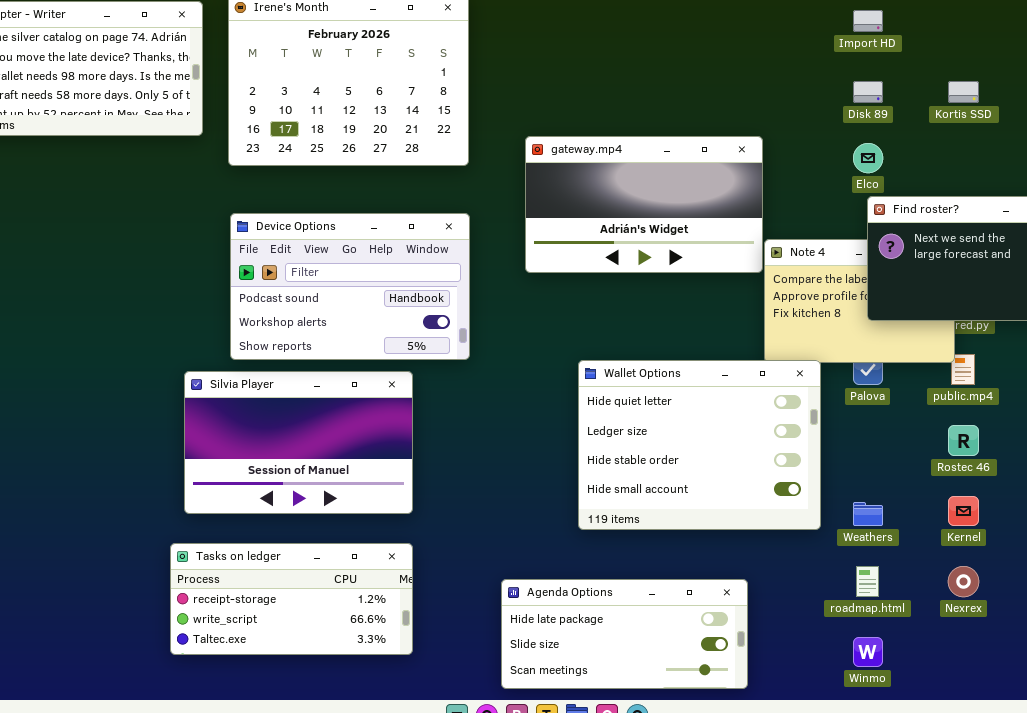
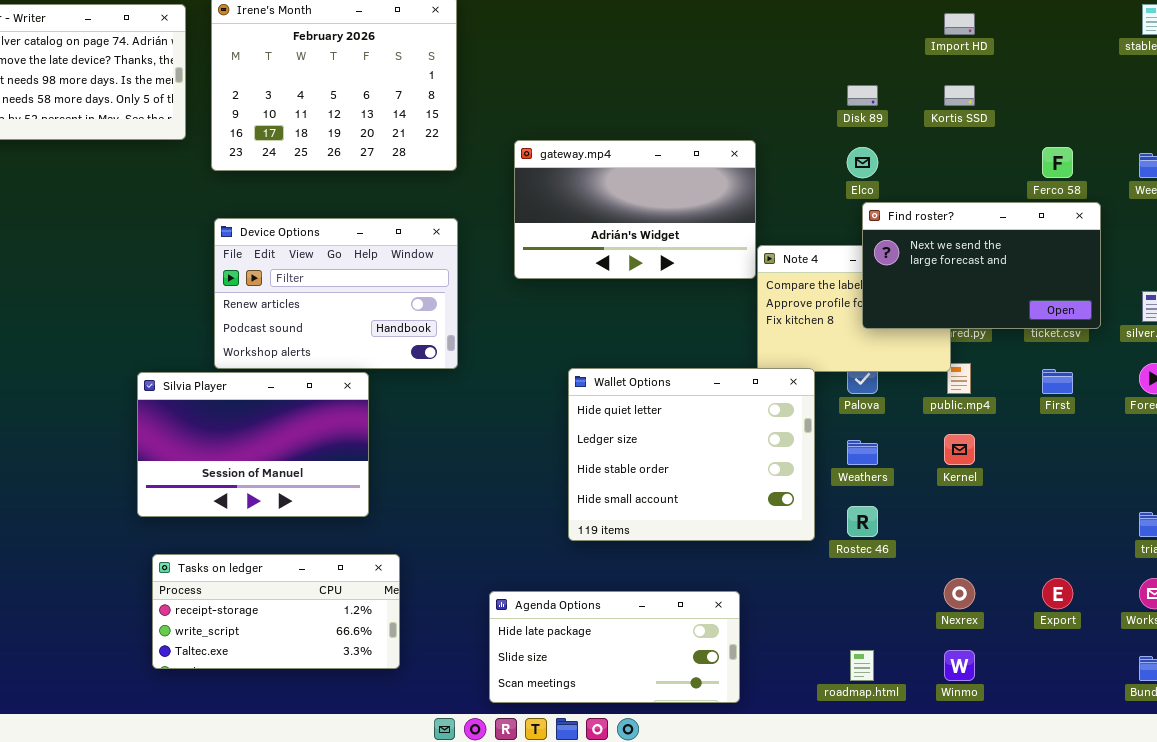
Import HD: [853,10,883,32] -> [944,13,975,35], moved
Device Options: [230,213,470,360] -> [214,218,458,369], scrolled up 1 row
Silvia Player: [184,371,413,514] -> [137,372,369,517], moved
Rostec 46: [948,425,979,456] -> [847,506,878,537], moved
Kernel: [948,496,979,526] -> [944,434,975,465], moved
Weathers: [853,502,883,526] -> [847,440,878,465], moved
roadmap.html: [856,566,879,597] -> [850,650,874,681], moved
Winmo: [853,637,883,667] -> [944,650,975,681], moved

